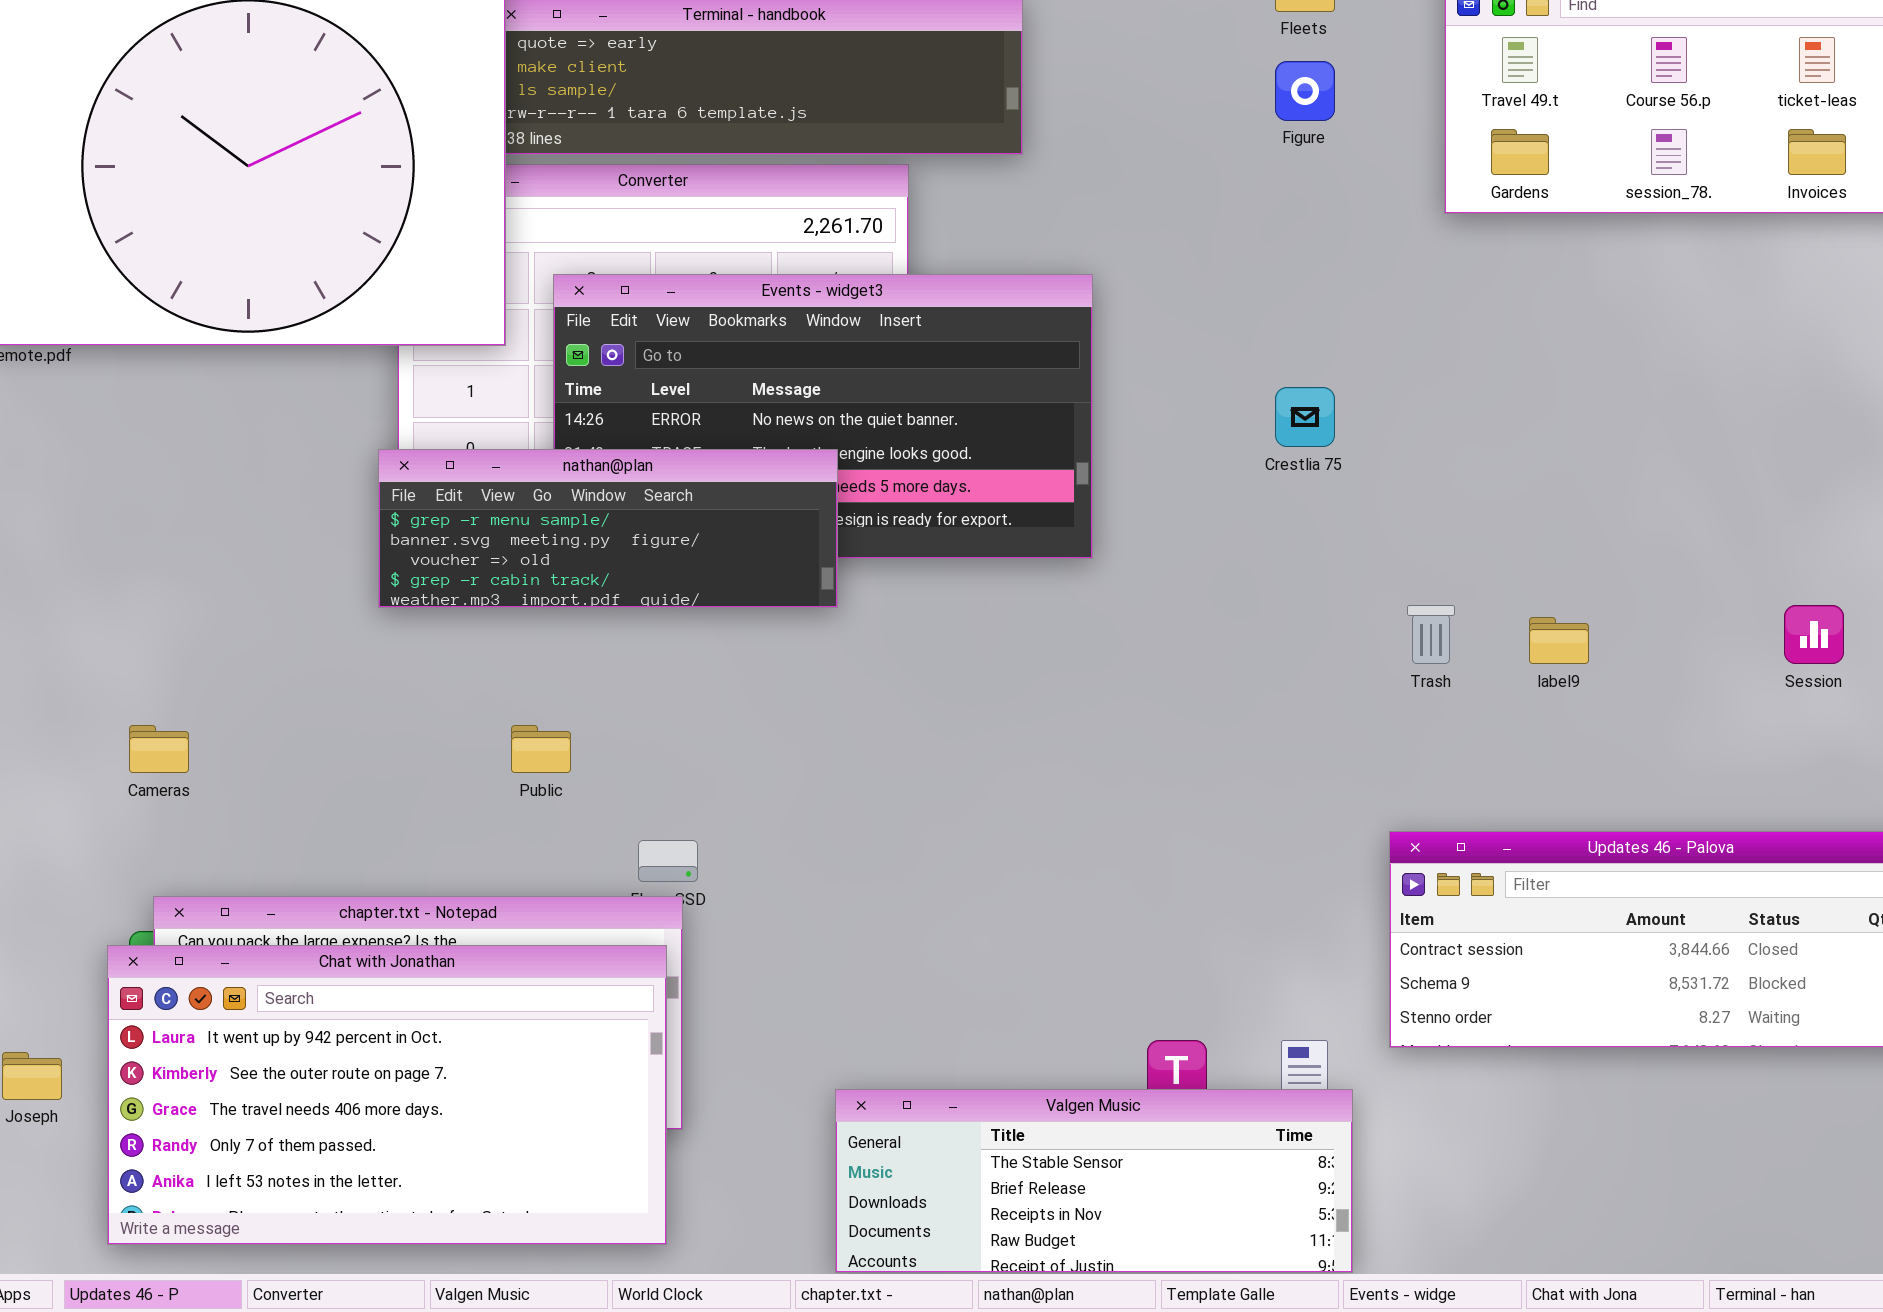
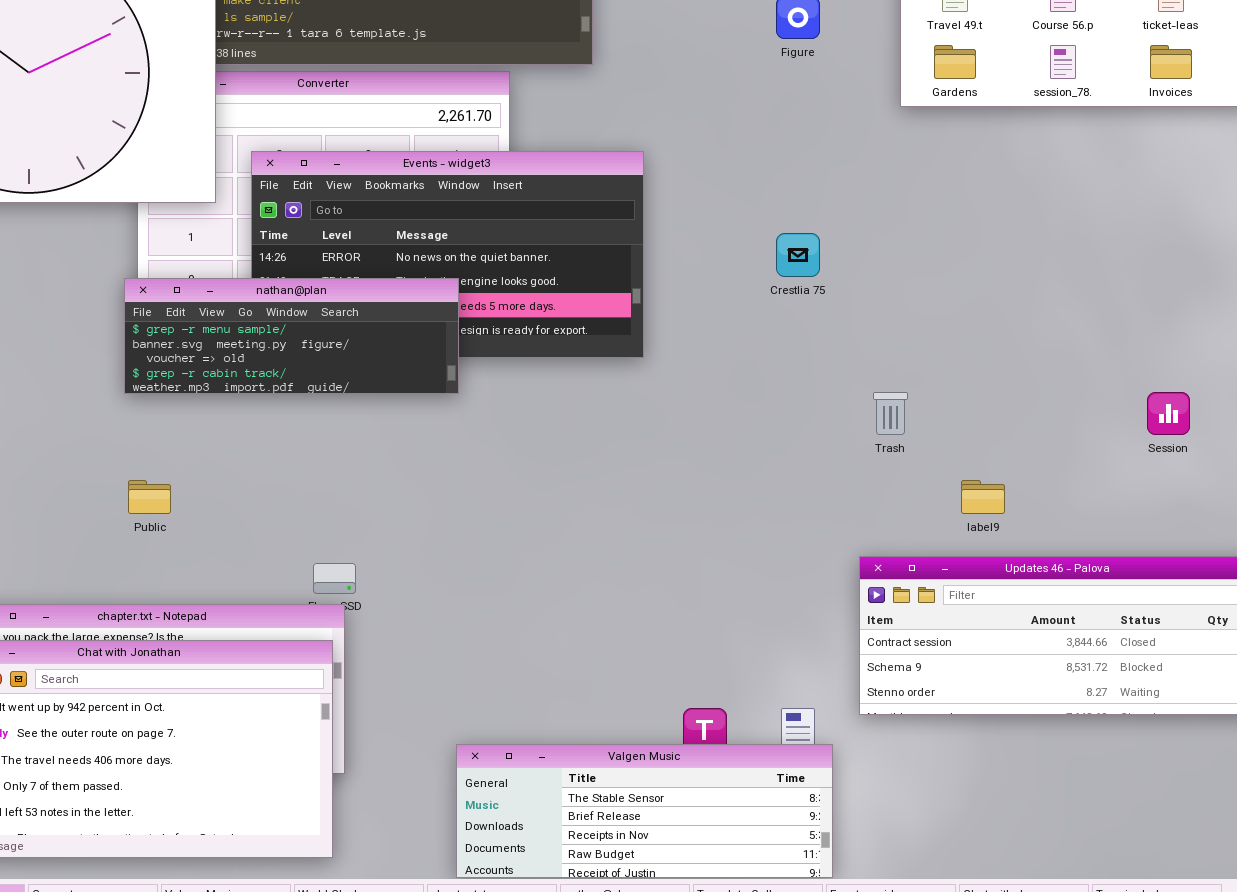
label9: [1529,617,1589,664] -> [961,480,1005,514], moved
Public: [511,725,571,773] -> [128,480,171,514], moved

